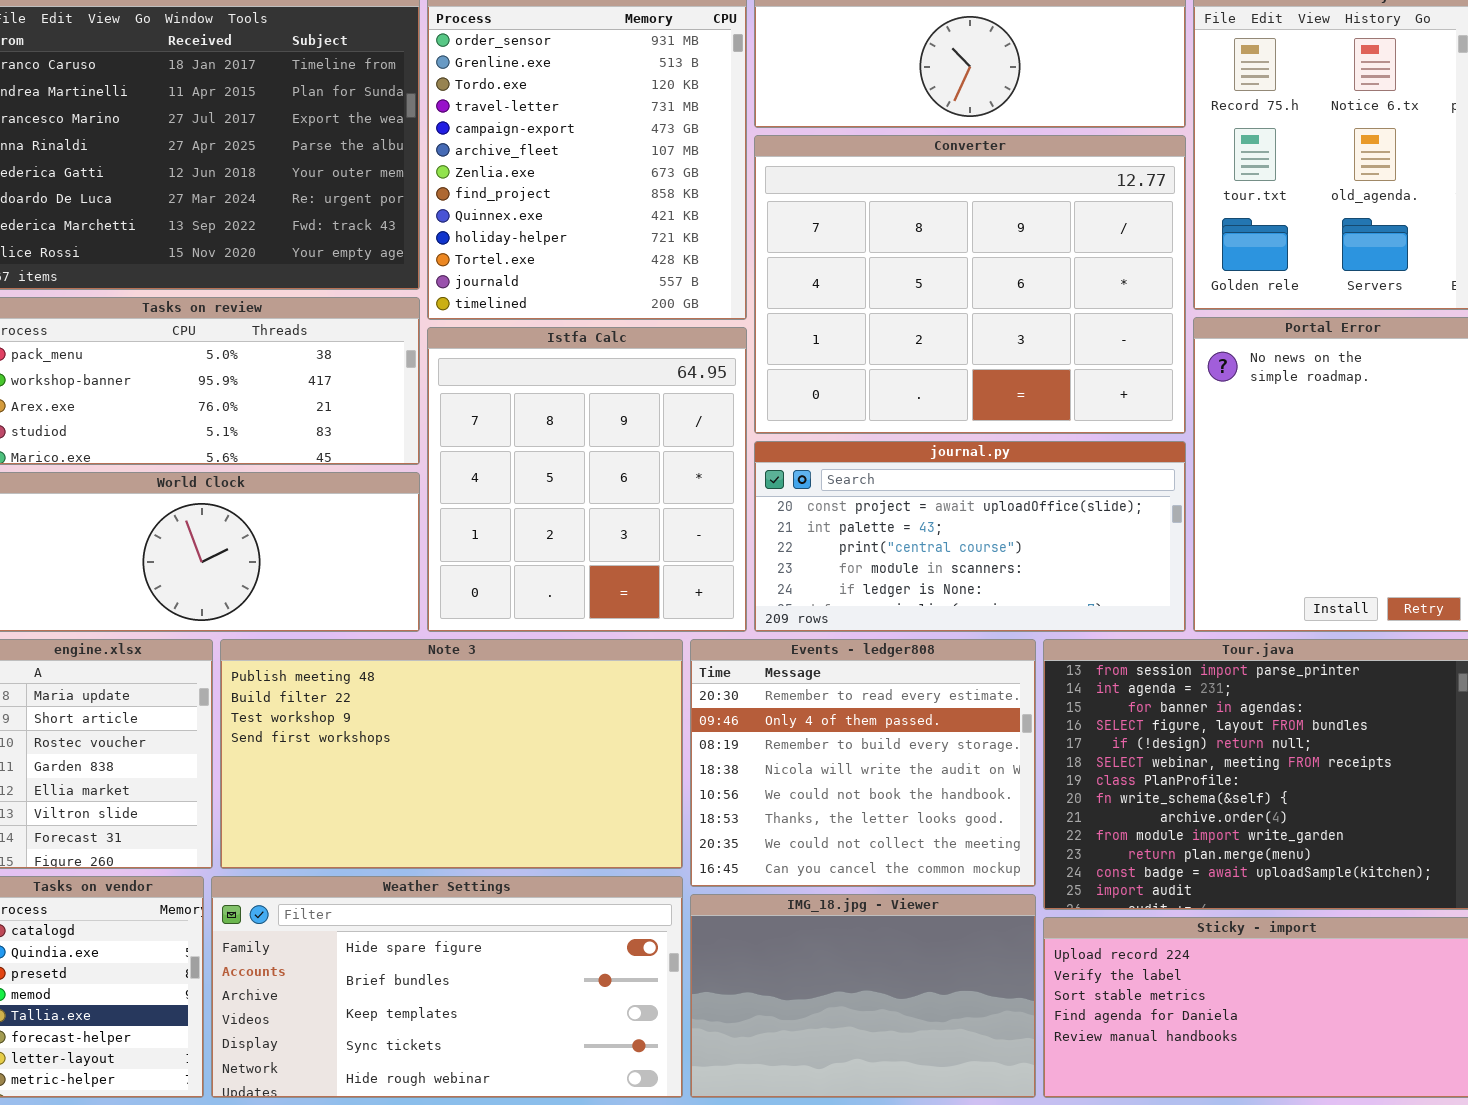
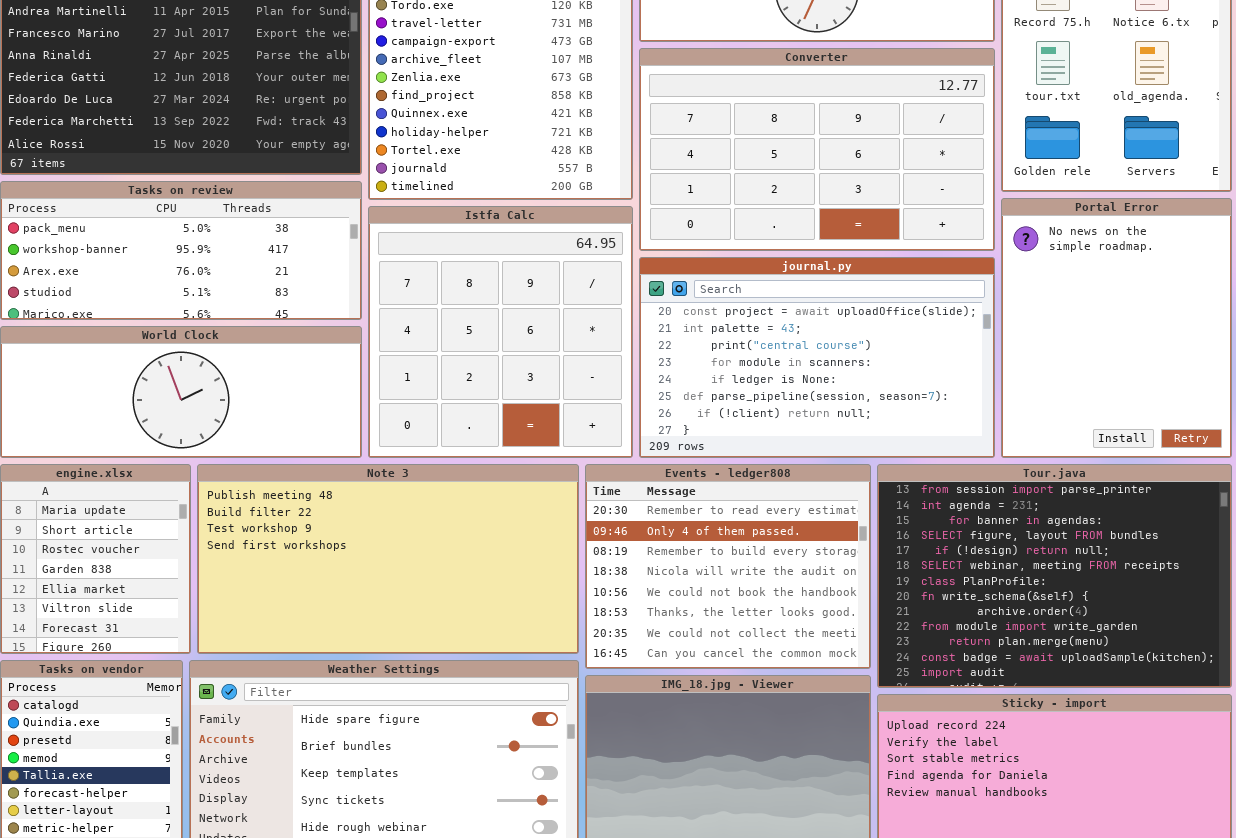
Converter: [754,135,1186,434] -> [639,48,995,251], resized
journal.py: [754,441,1186,632] -> [639,257,995,458], resized

